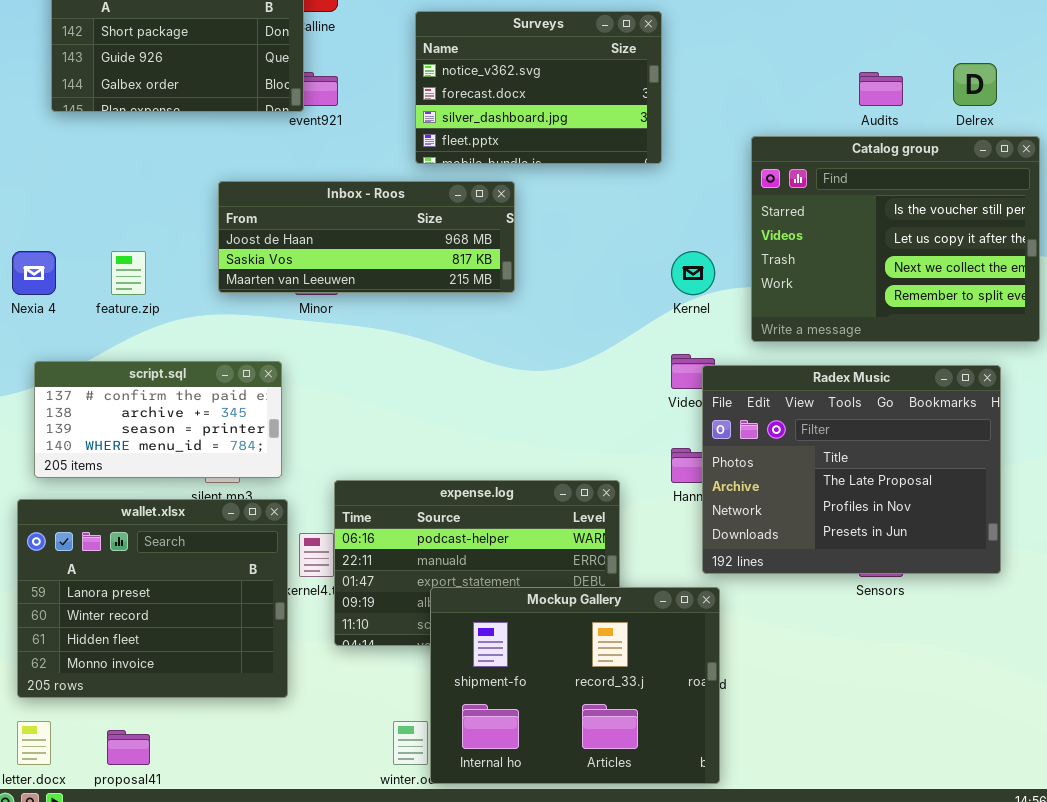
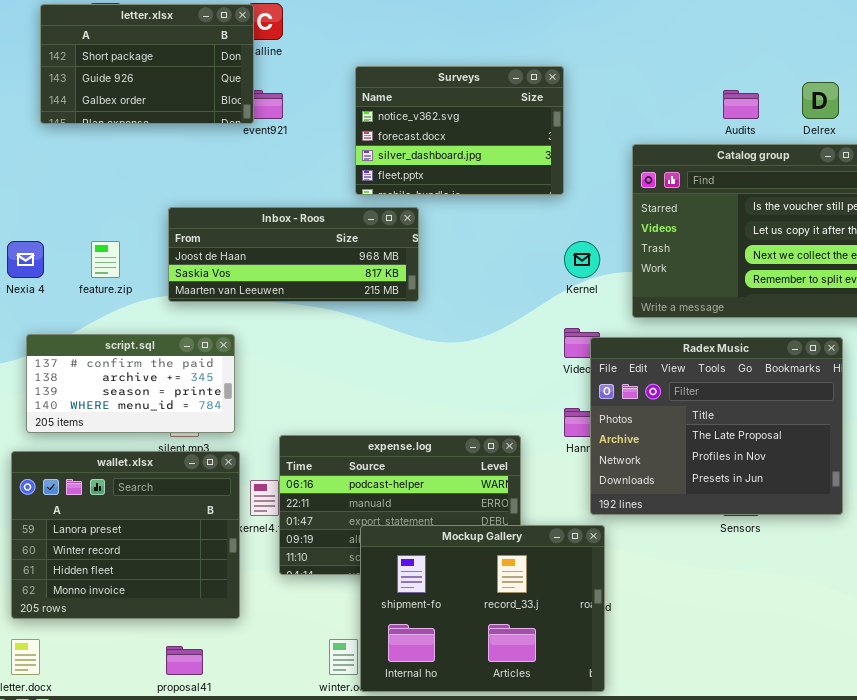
Surveys: [415,11,662,164] -> [355,66,564,195], moved
Inbox - Roos: [218,181,515,293] -> [168,207,419,302], moved
proposal41: [107,730,150,765] -> [166,646,203,675], moved

